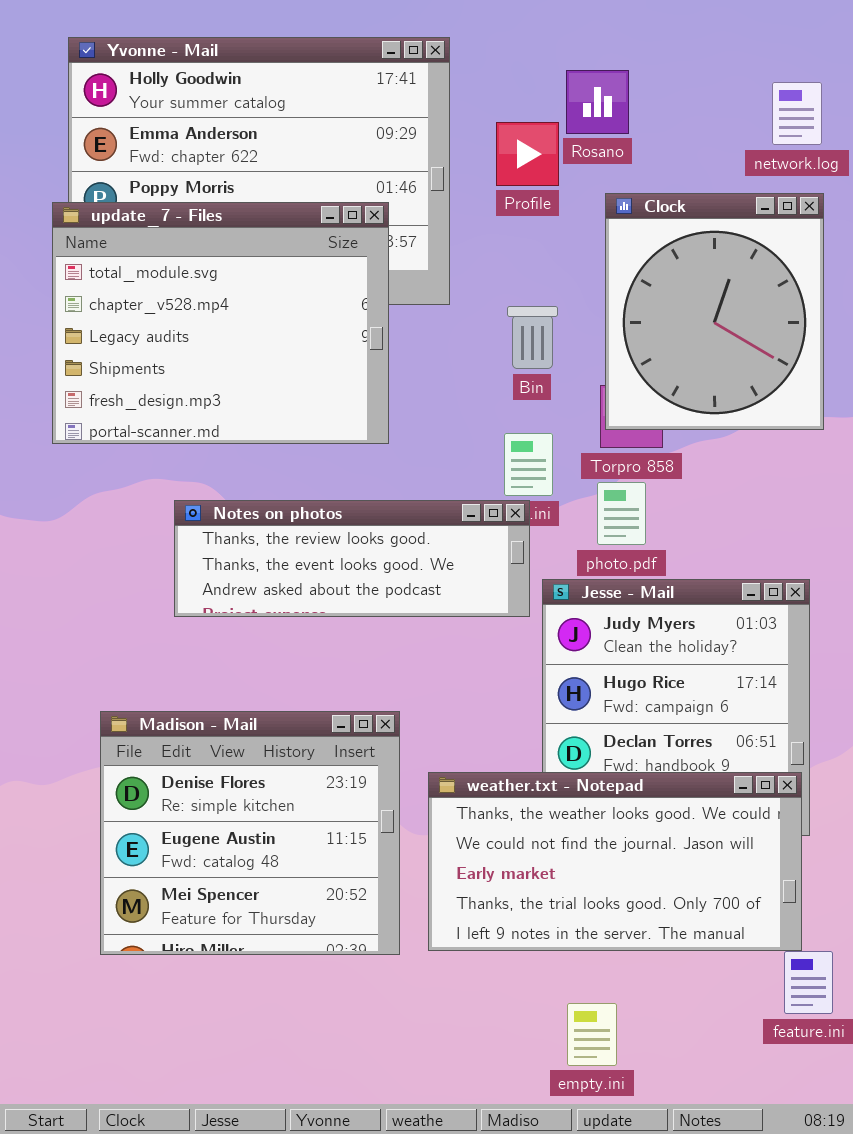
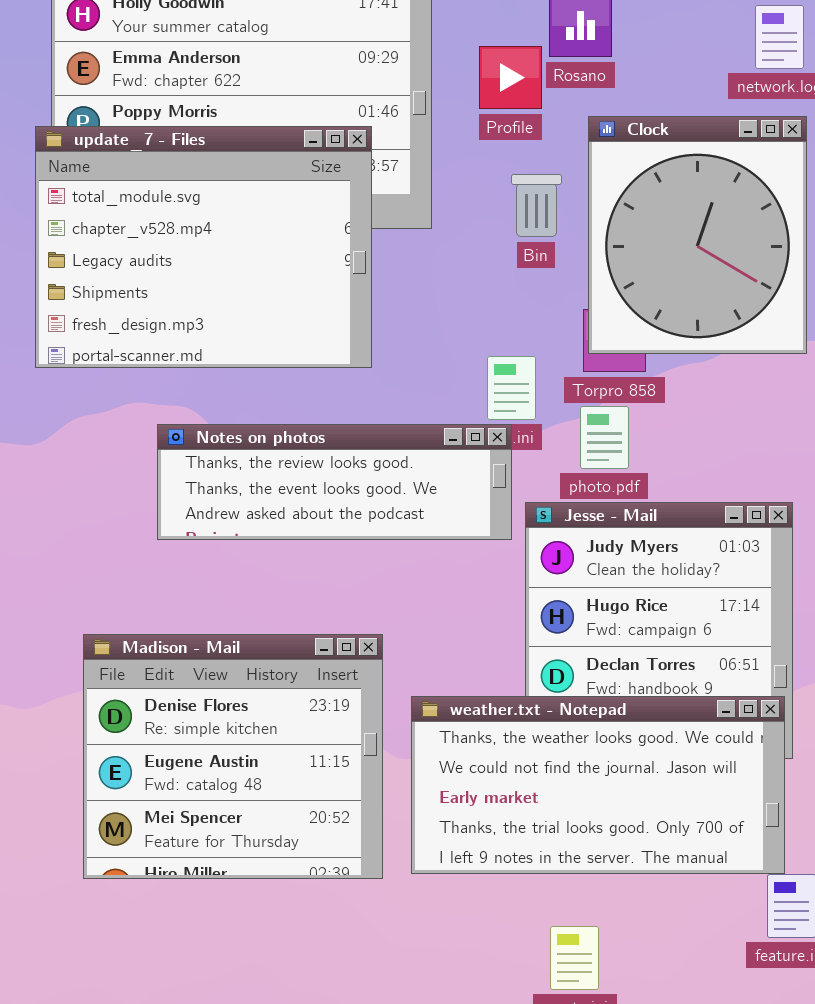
Bin: [507,306,558,369] -> [511,174,562,237], moved

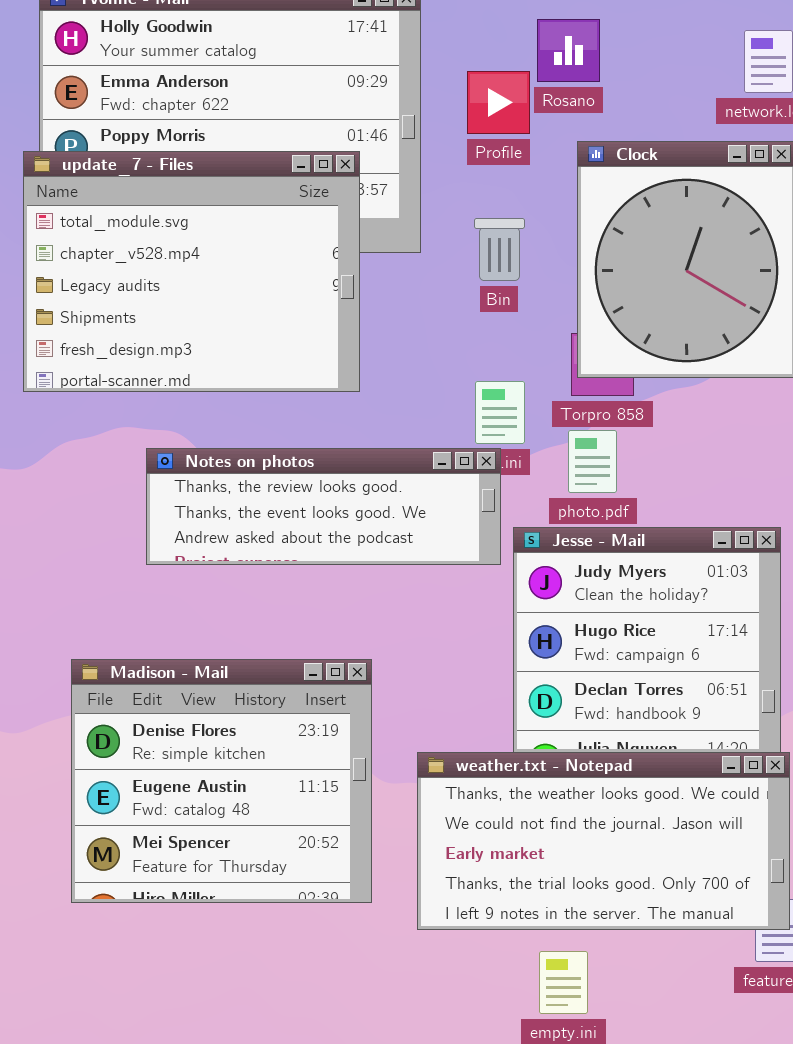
Bin: [511,174,562,237] -> [474,218,525,281], moved
weather.txt - Notepad: [411,696,785,874] -> [417,752,790,930], moved

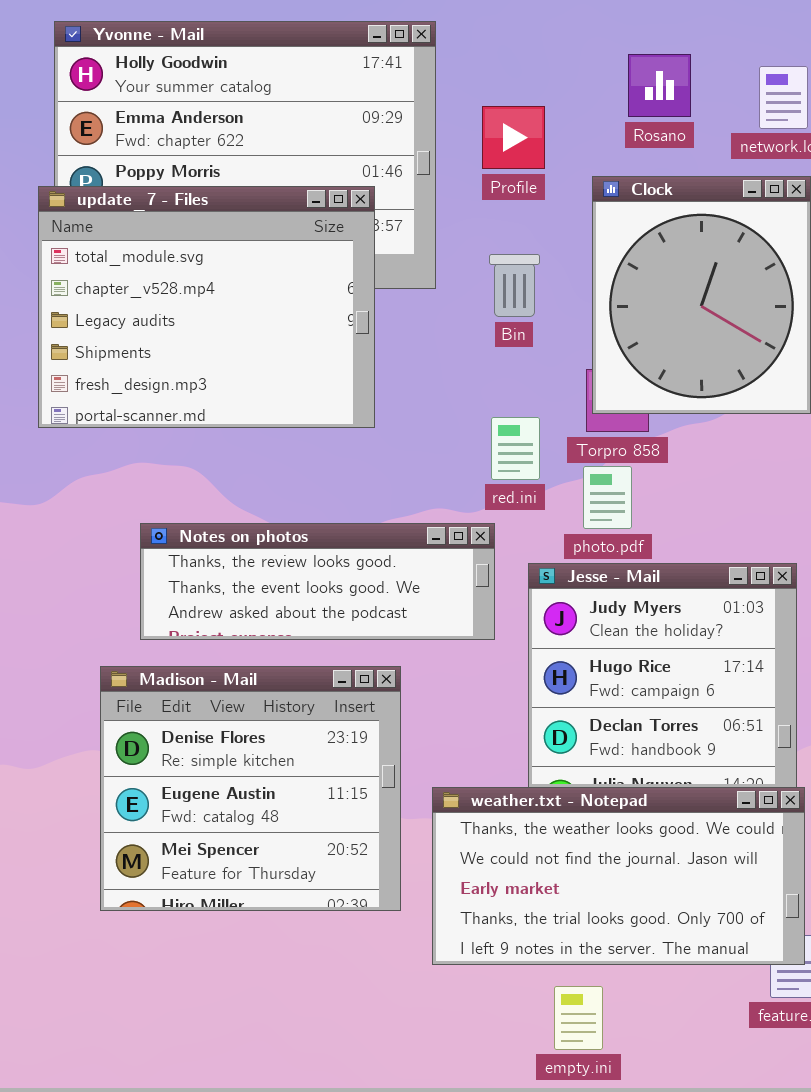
Rosano: [537,19,600,82] -> [628,54,691,117], moved
Notes on photos: [146,448,501,565] -> [140,523,495,640], moved
Madison - Mail: [71,659,372,903] -> [100,666,401,911], moved

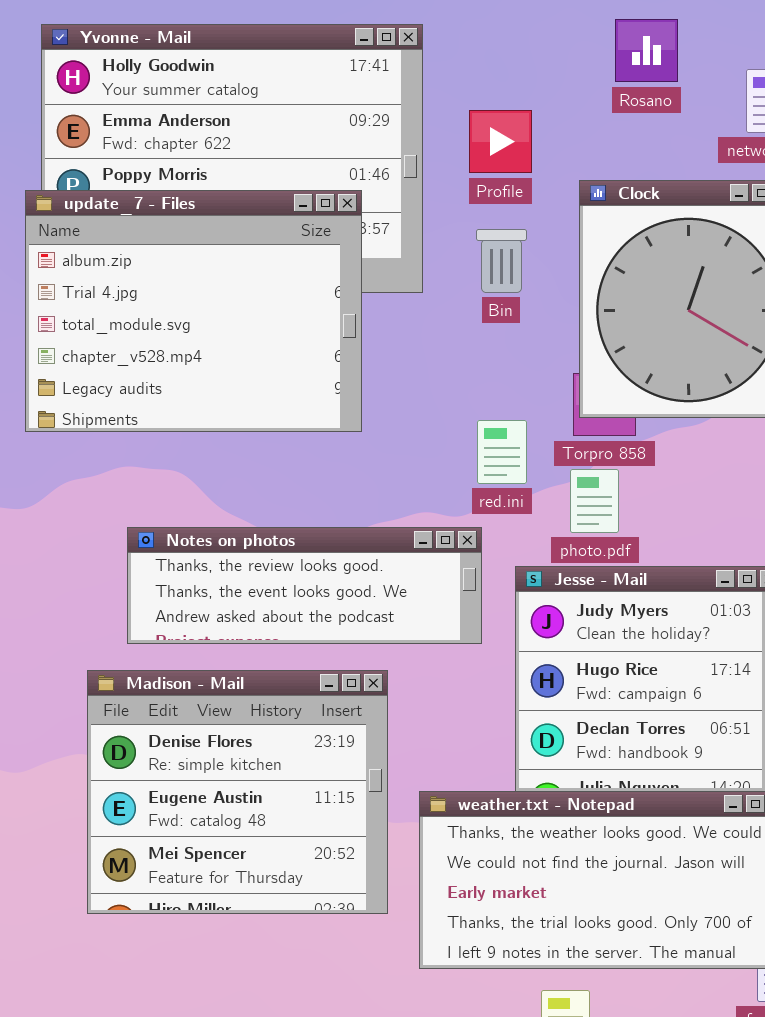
Rosano: [628,54,691,117] -> [615,19,678,82], moved
update_7 - Files: [38,186,375,428] -> [25,190,362,432], scrolled up 2 rows
Bin: [489,254,540,317] -> [476,229,527,293], moved

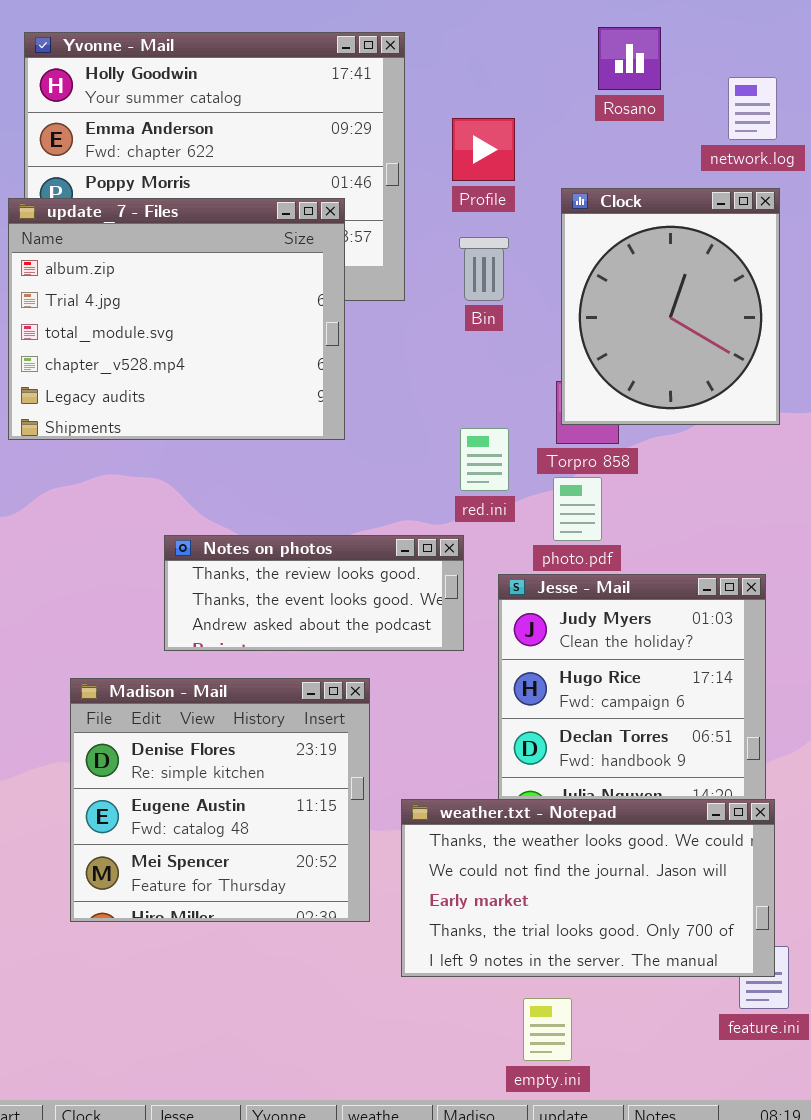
Notes on photos: [127,527,482,644] -> [164,535,464,651], resized

